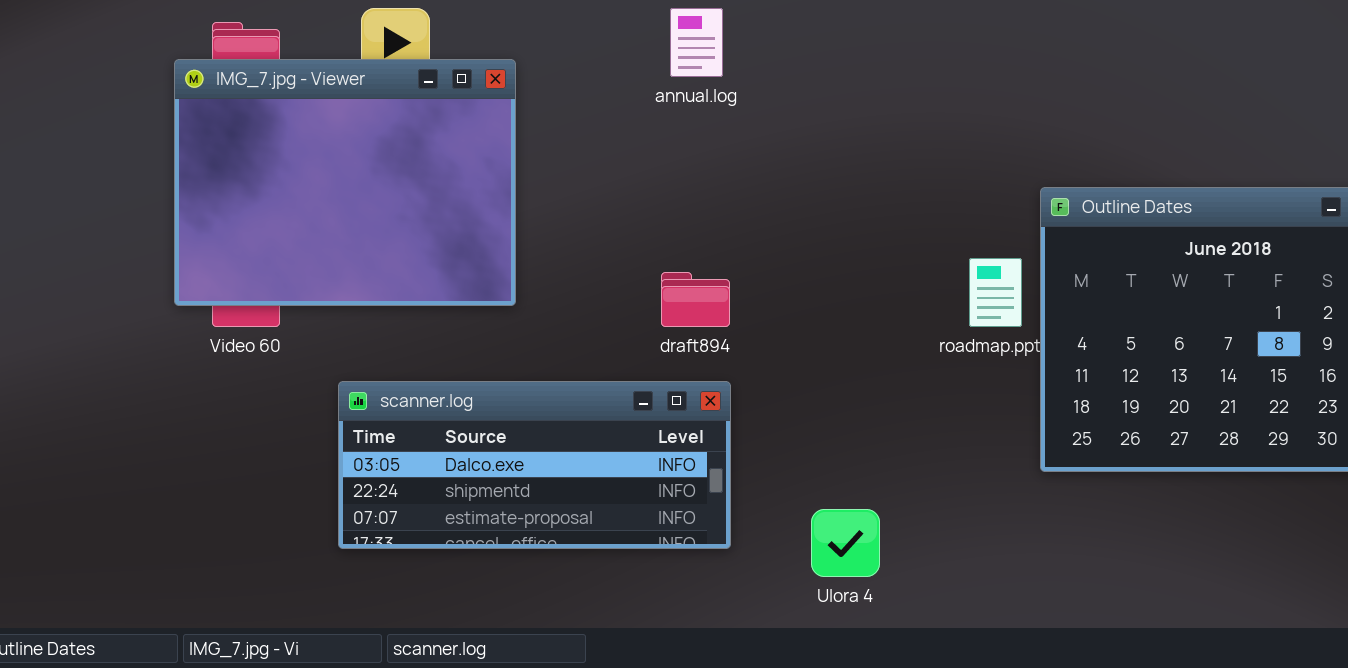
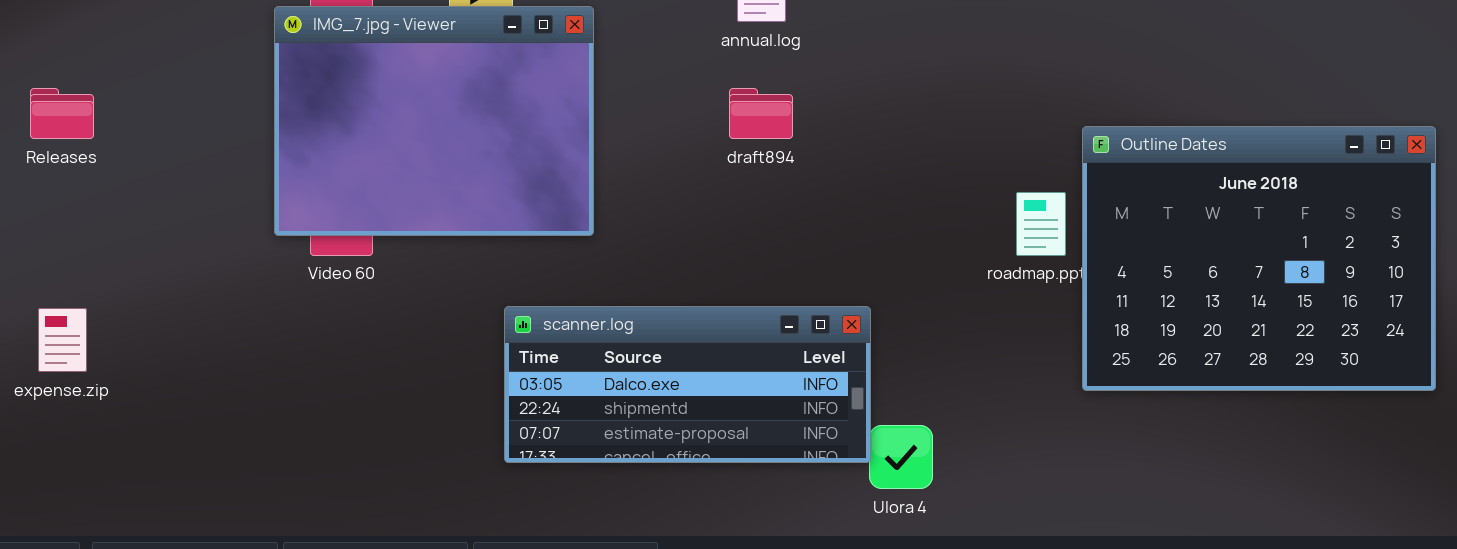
draft894: [661,272,730,327] -> [729,88,793,139], moved
scanner.log: [338,381,731,549] -> [504,306,871,463], moved

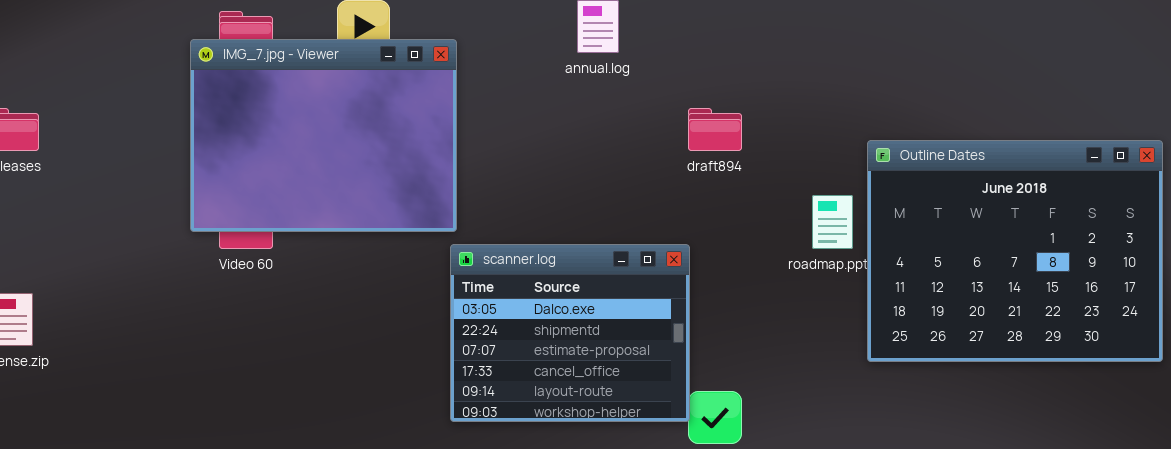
draft894: [729,88,793,139] -> [688,108,742,151], moved
scanner.log: [504,306,871,463] -> [450,244,690,422], resized

